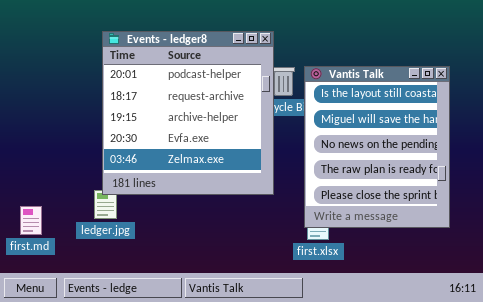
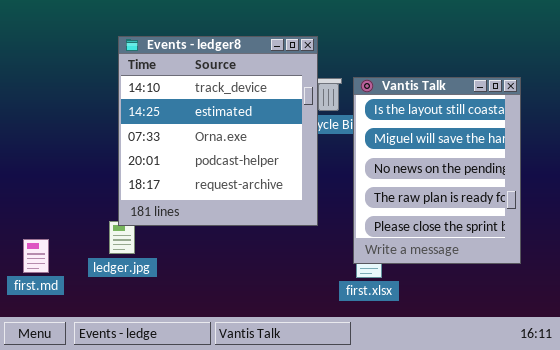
Events - ledger8: [102,31,274,195] -> [118,36,318,226], scrolled up 3 rows

